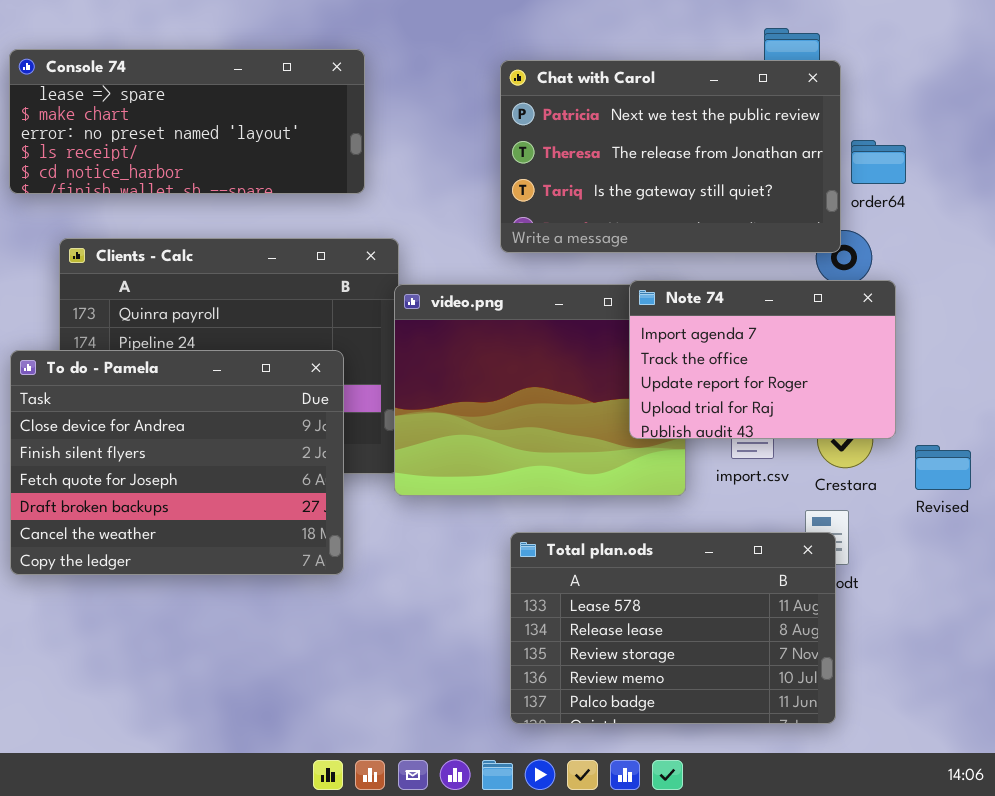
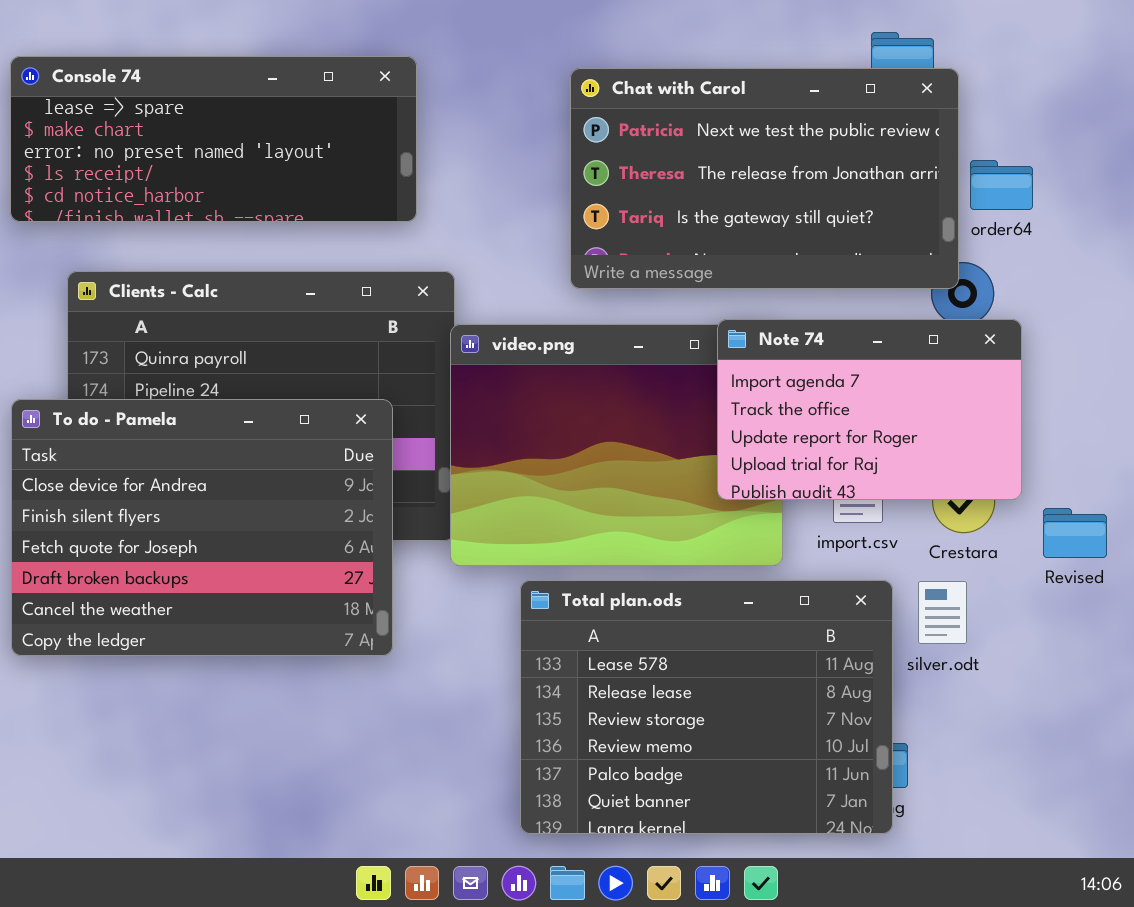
Total plan.ods: [510,532,836,724] -> [520,580,893,834], moved, resized

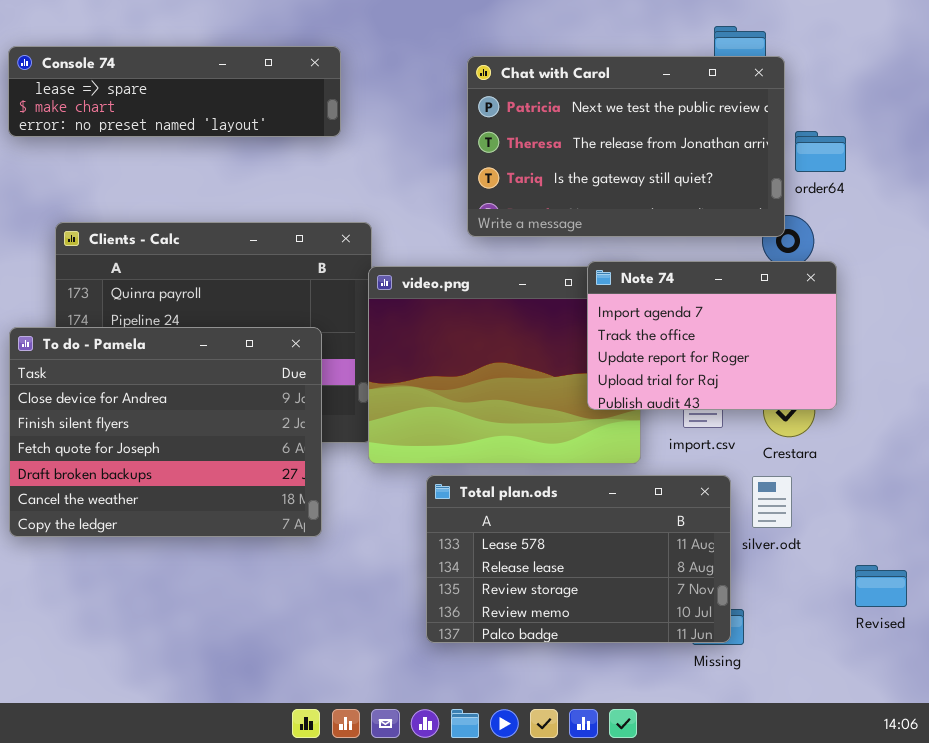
Console 74: [10,56,417,222] -> [8,46,341,137], resized
Revised: [1043,508,1107,558] -> [855,565,907,607], moved
Total plan.ods: [520,580,893,834] -> [426,475,731,643], resized

